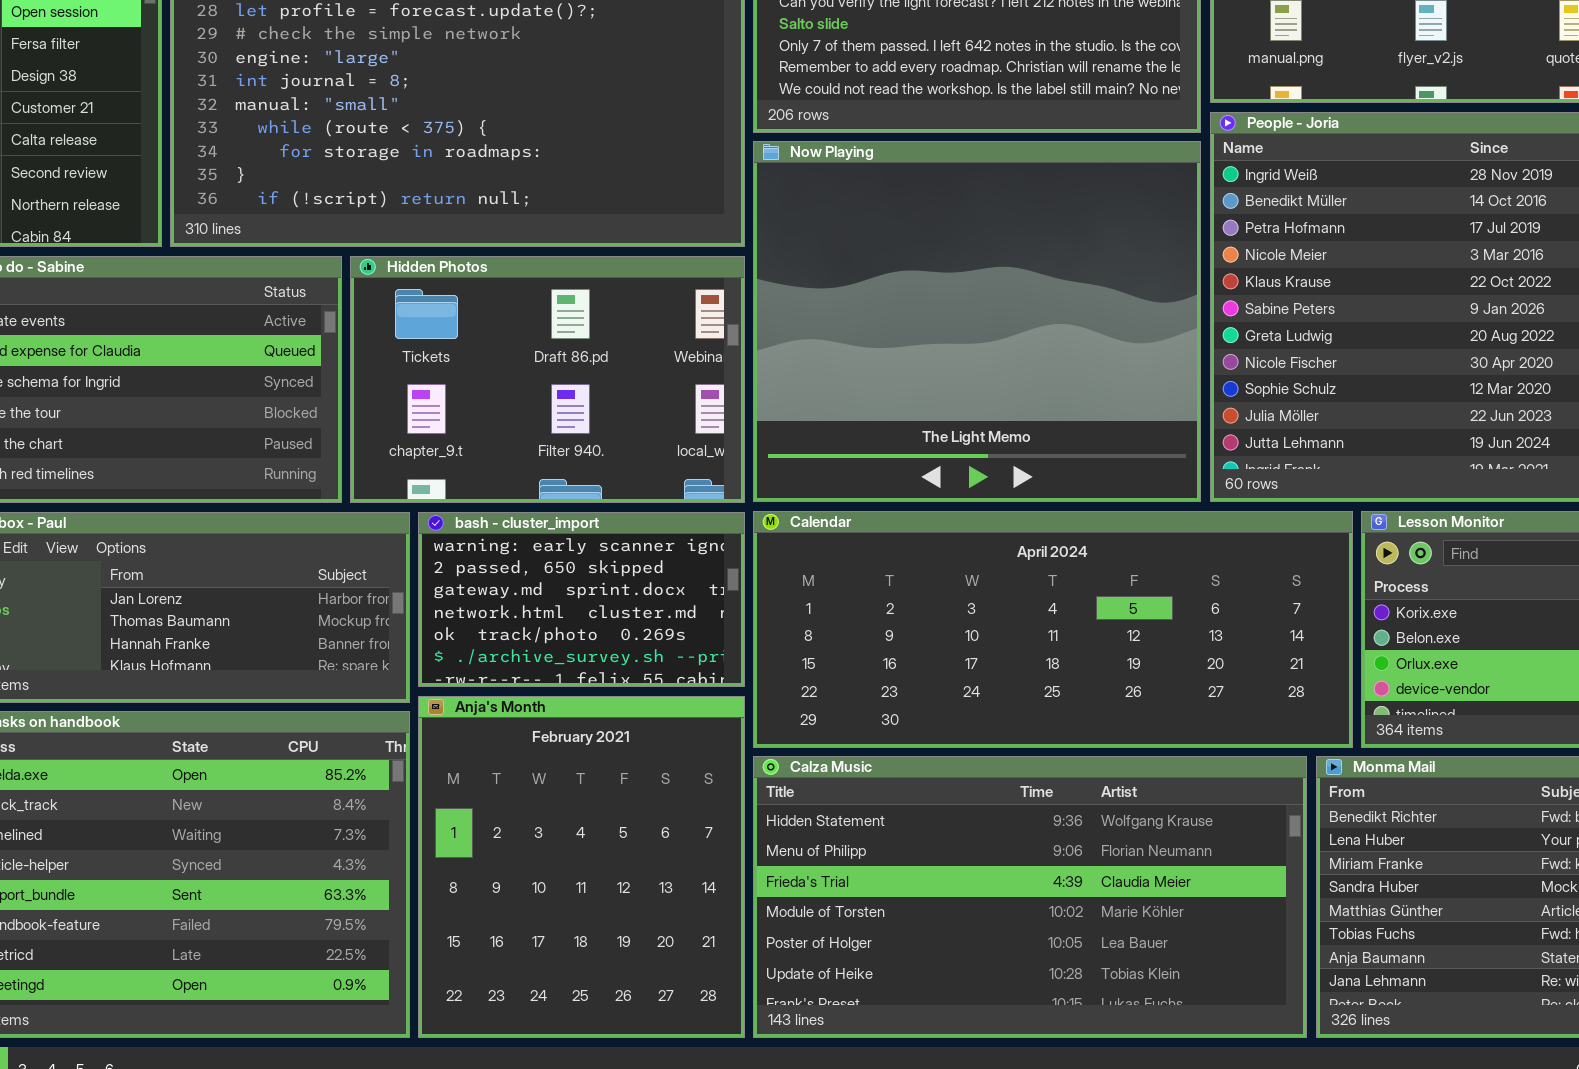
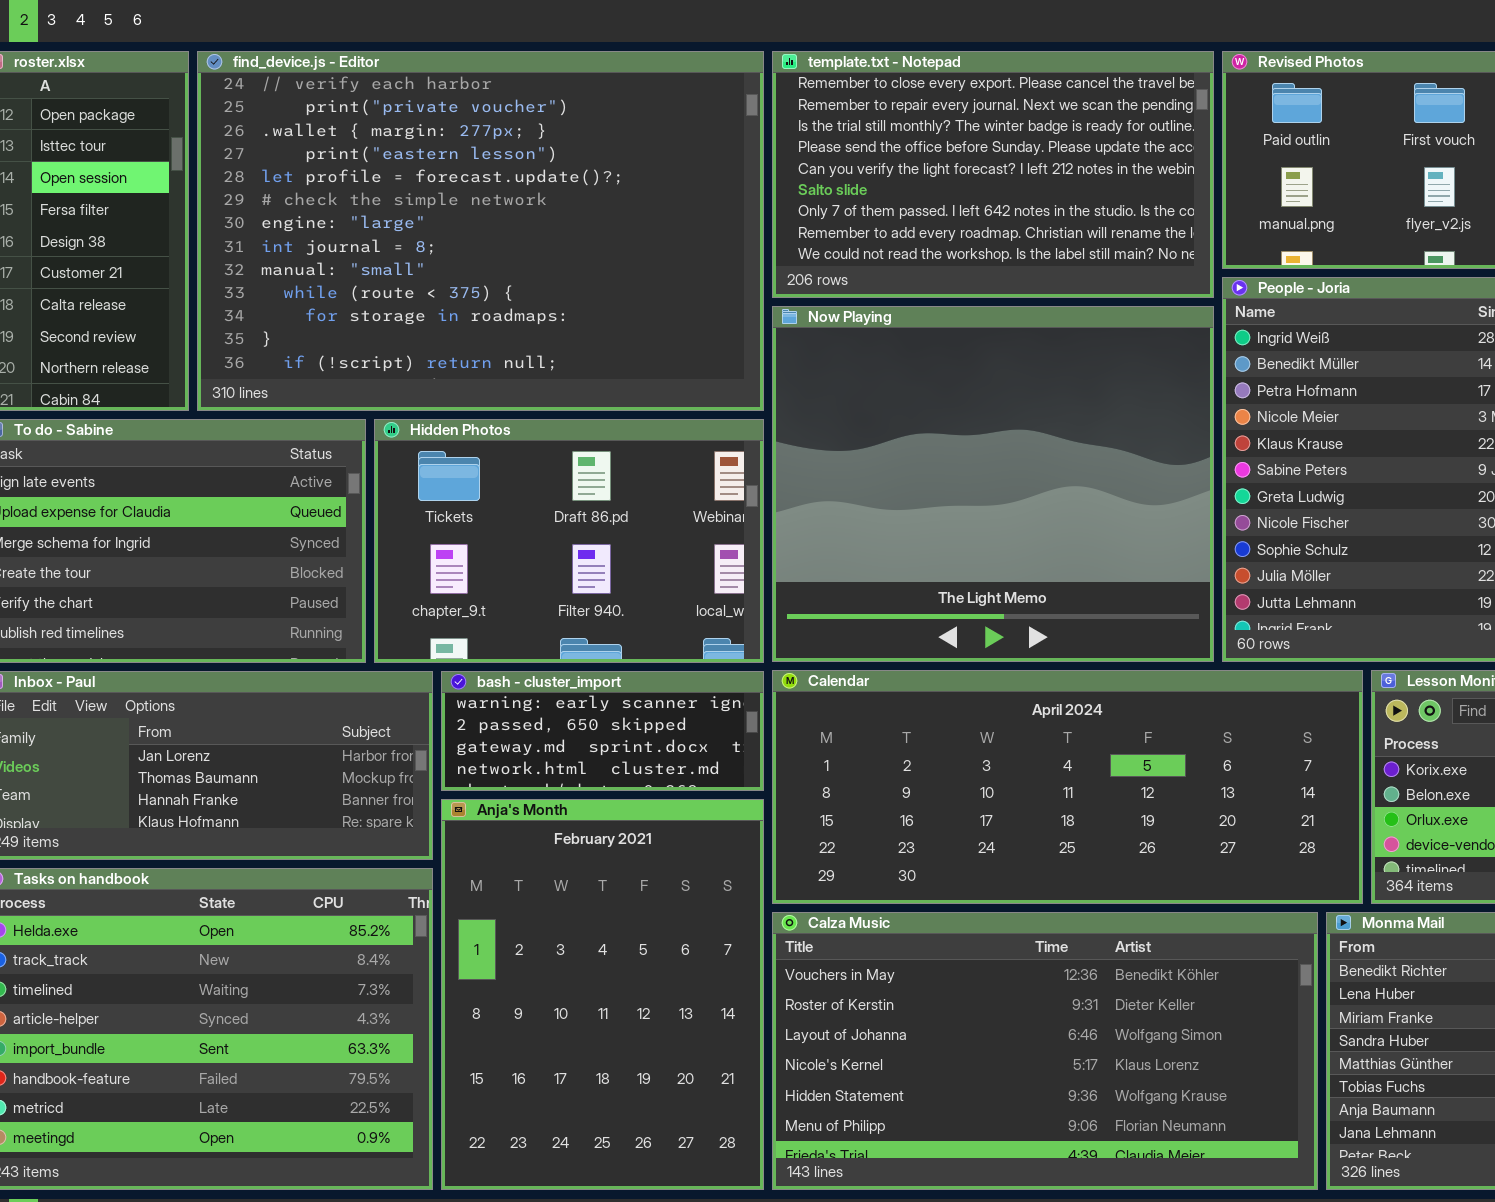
bash - cluster_import: [418,512,745,687] -> [441,671,764,791], resized
Anja's Month: [418,696,745,1038] -> [441,799,764,1190], resized
Calza Music: [753,756,1307,1038] -> [772,912,1318,1190], scrolled up 4 rows

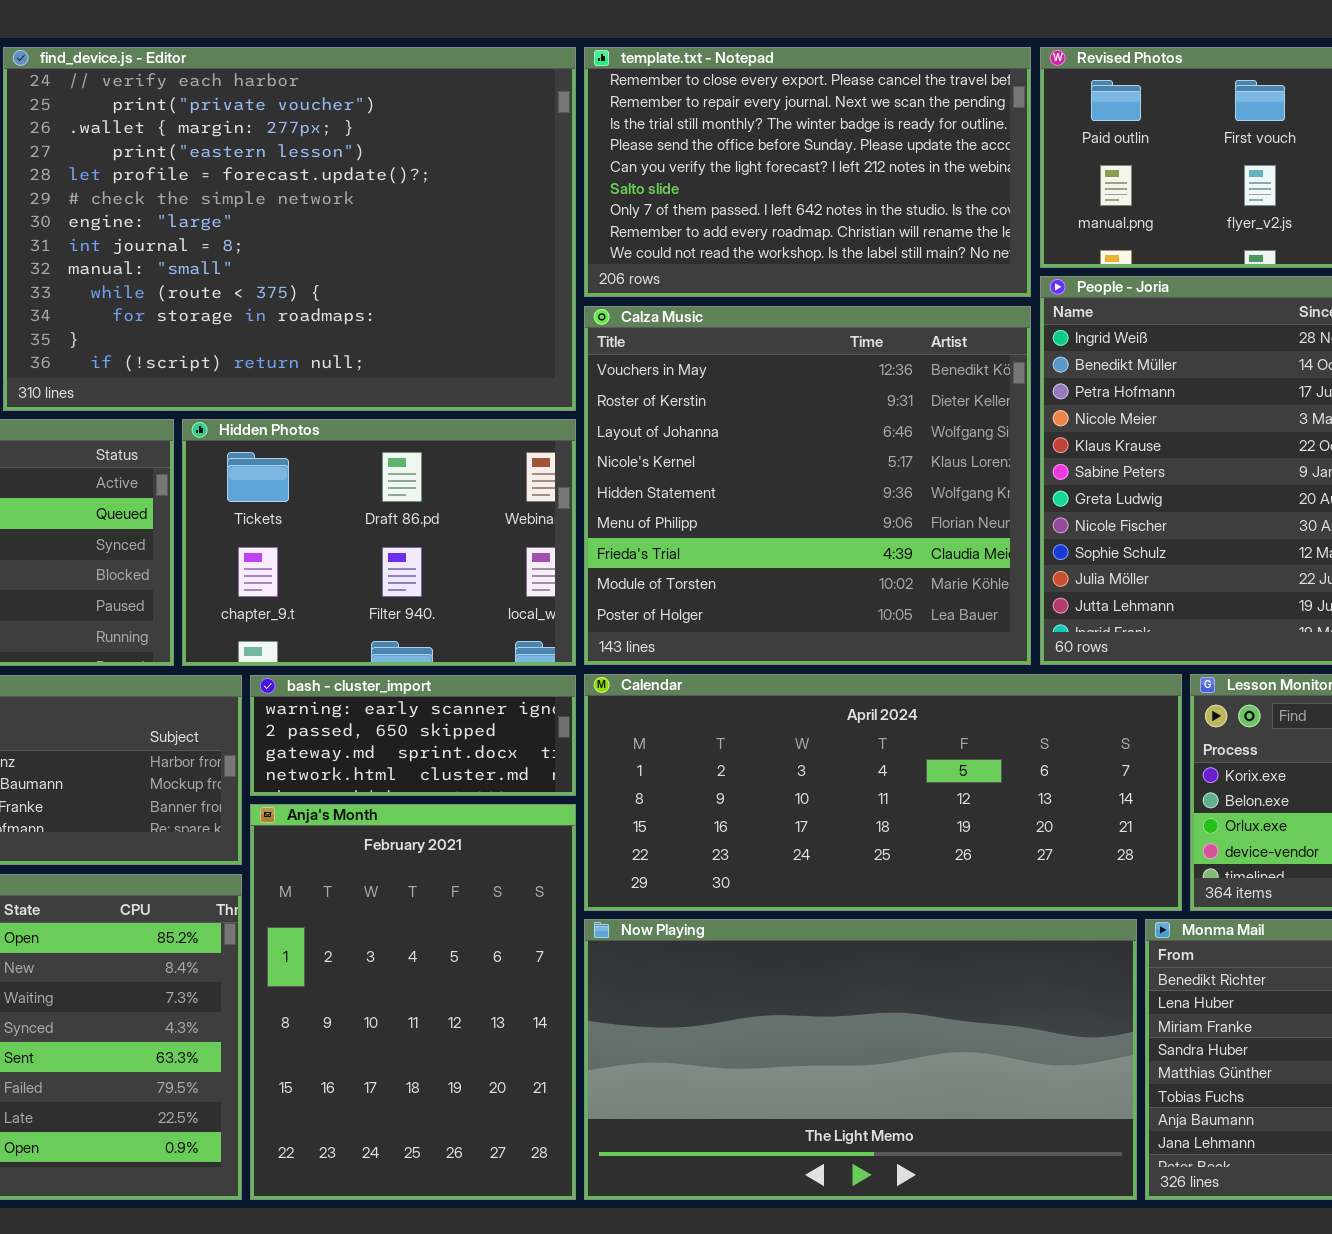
Now Playing: [772,306,1214,662] -> [584,919,1137,1200], moved, resized
Calza Music: [772,912,1318,1190] -> [584,306,1031,665], moved, resized

